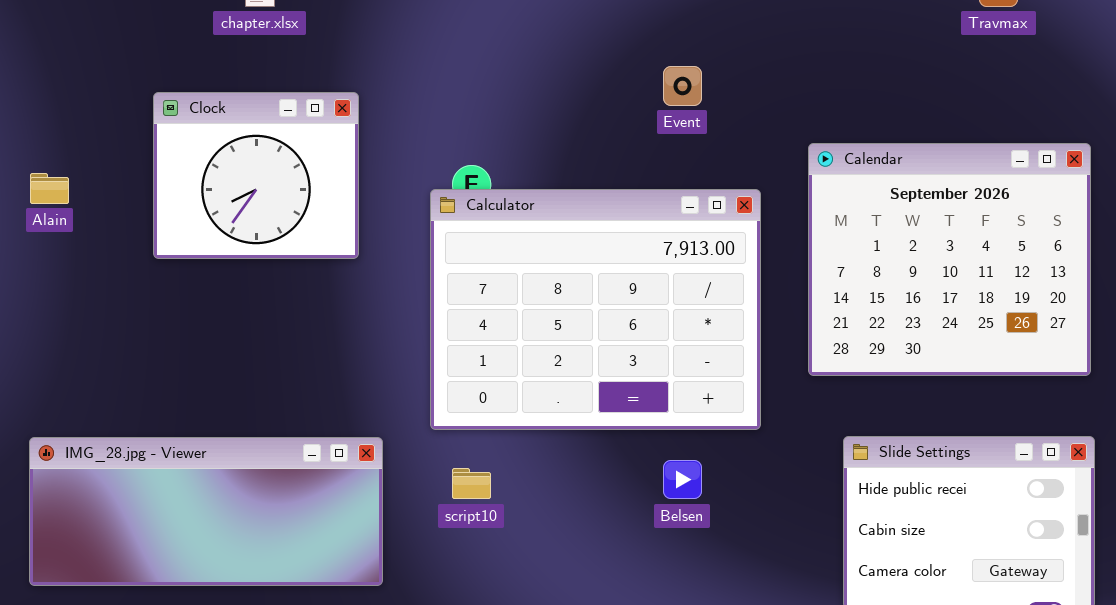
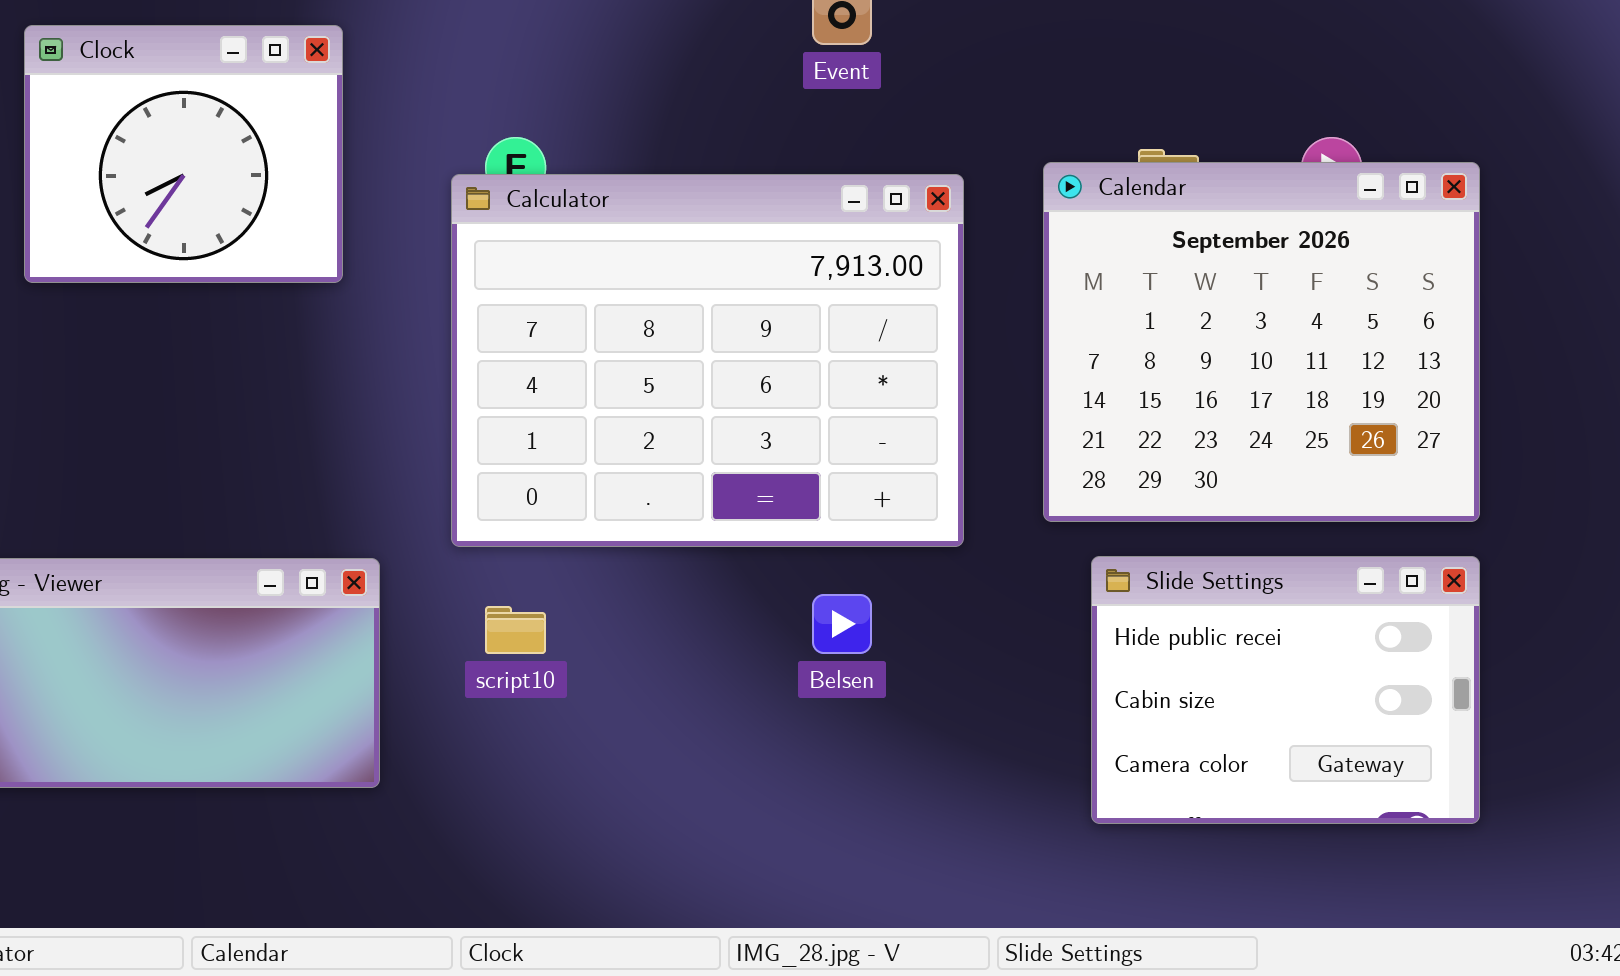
Calendar: [808,143,1091,376] -> [1043,162,1480,522], moved

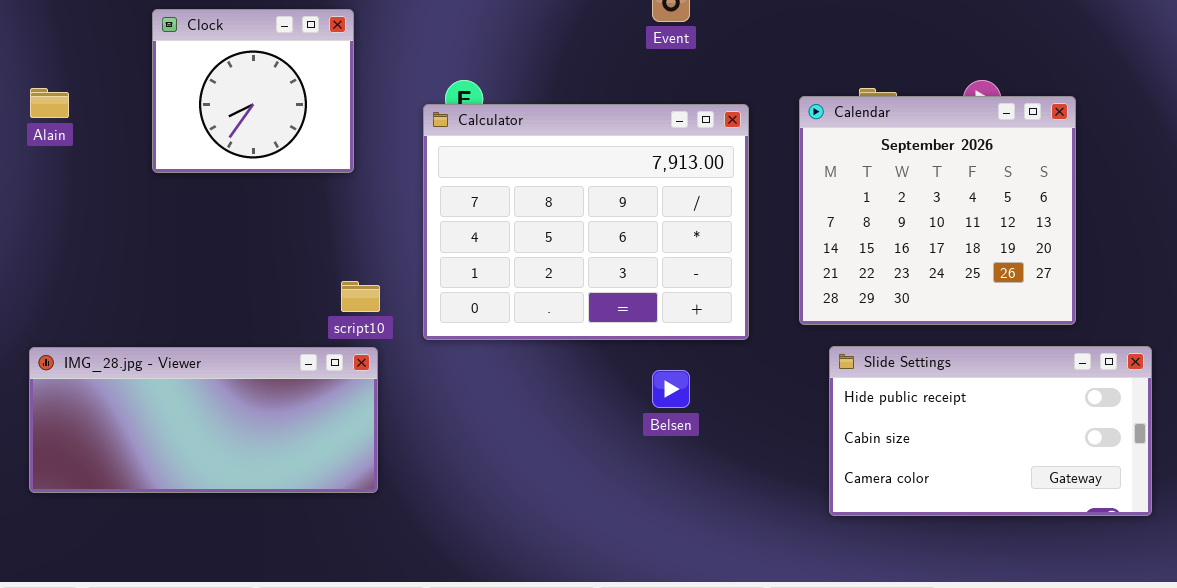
Slide Settings: [1091,556,1480,824] -> [829,346,1152,516], resized
script10: [485,606,546,654] -> [341,281,380,312], moved

